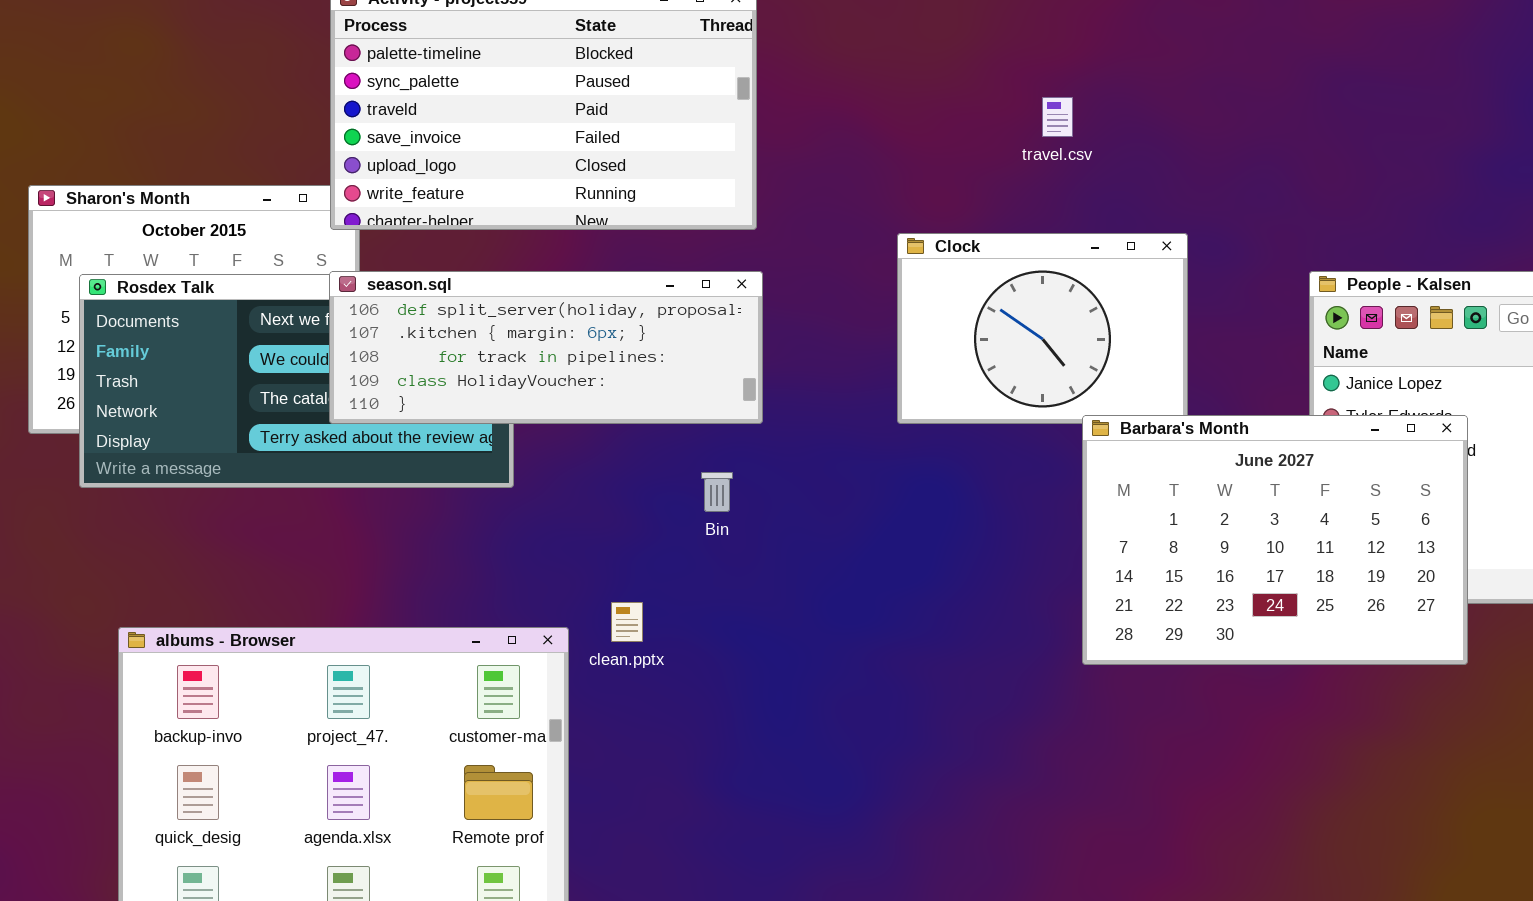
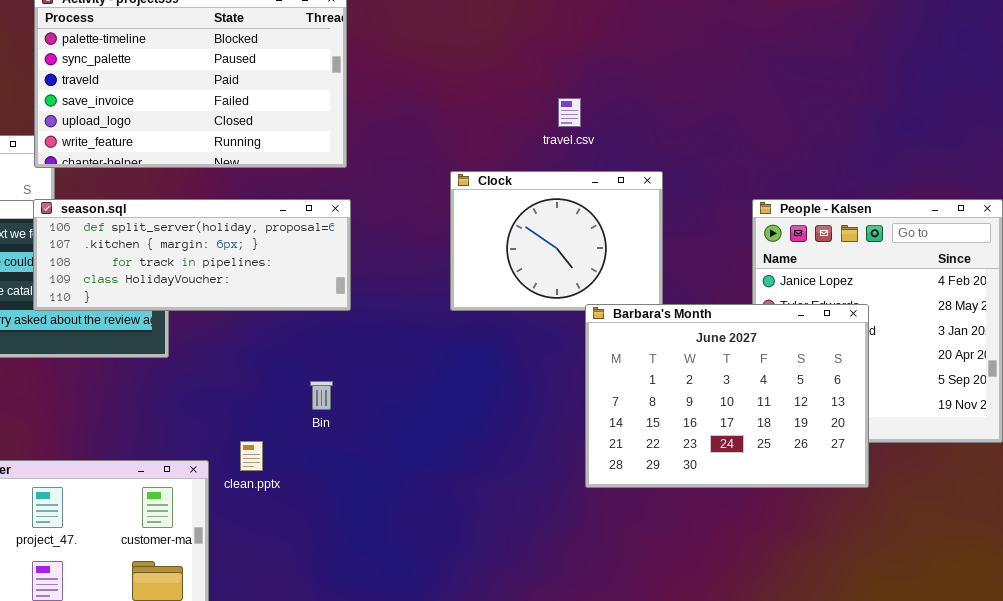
travel.csv: [1042,97,1073,137] -> [558,98,581,127], moved
Bin: [701,472,733,512] -> [310,381,333,410], moved

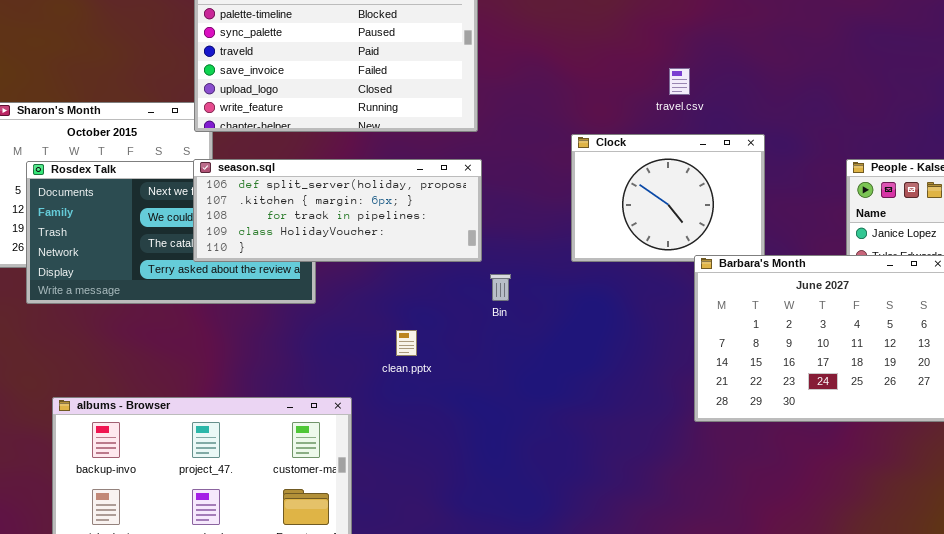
Bin: [310,381,333,410] -> [490,274,511,301], moved
clean.pptx: [240,441,263,471] -> [396,330,417,356], moved

